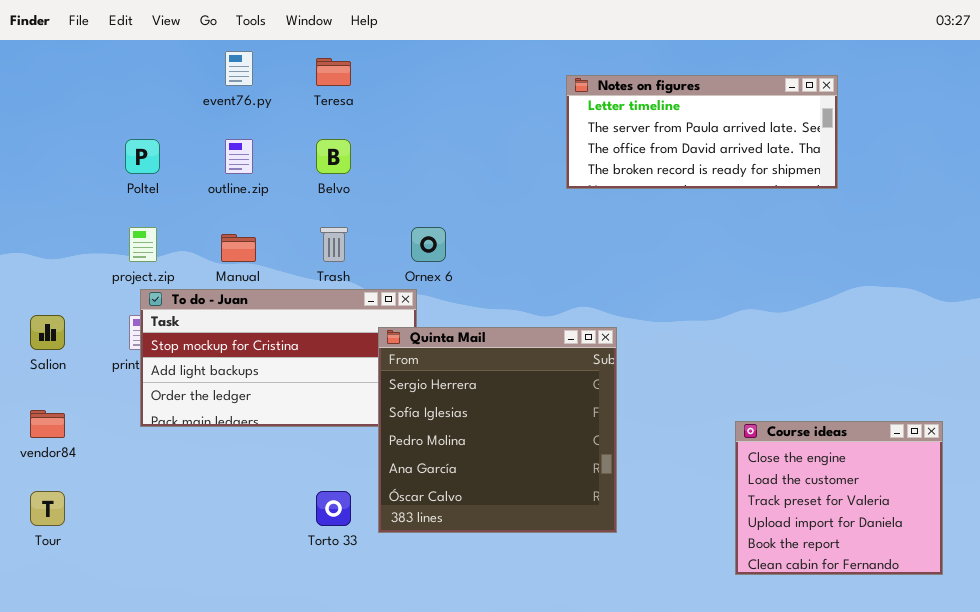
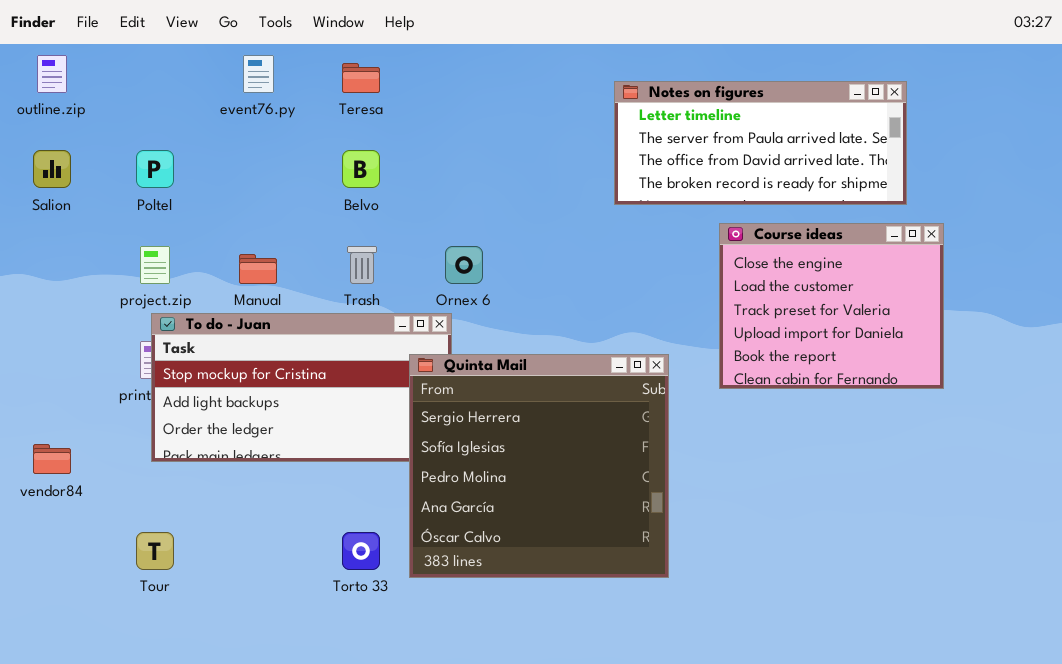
outline.zip: [225,139,253,174] -> [37,55,67,93], moved
Salion: [30,315,65,350] -> [33,150,71,188], moved
Course ideas: [735,421,943,575] -> [719,223,944,389], moved
Tour: [30,491,65,526] -> [136,532,174,570], moved

